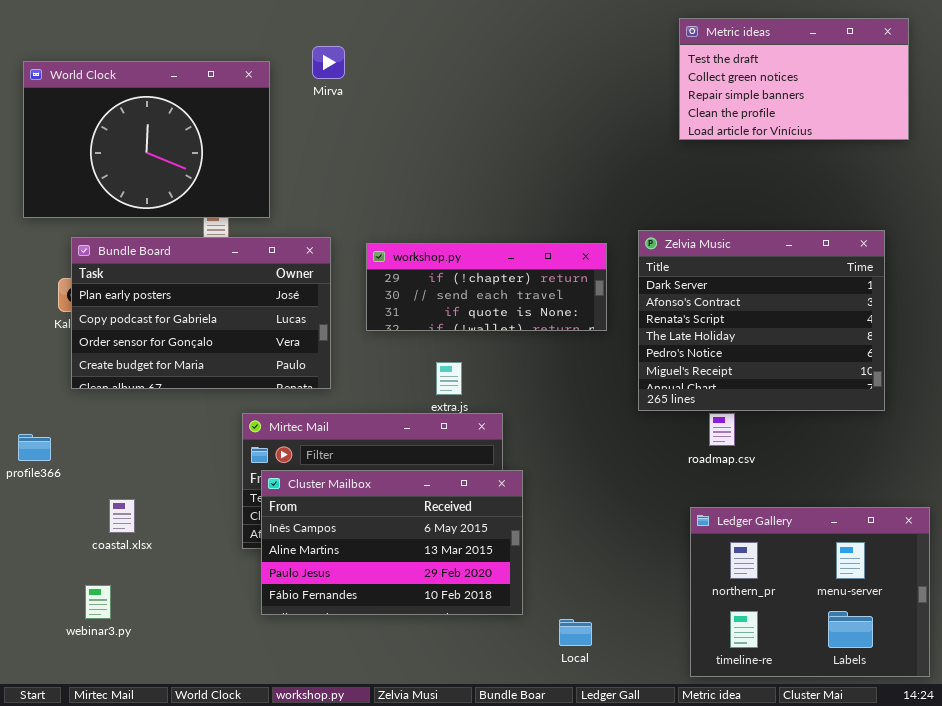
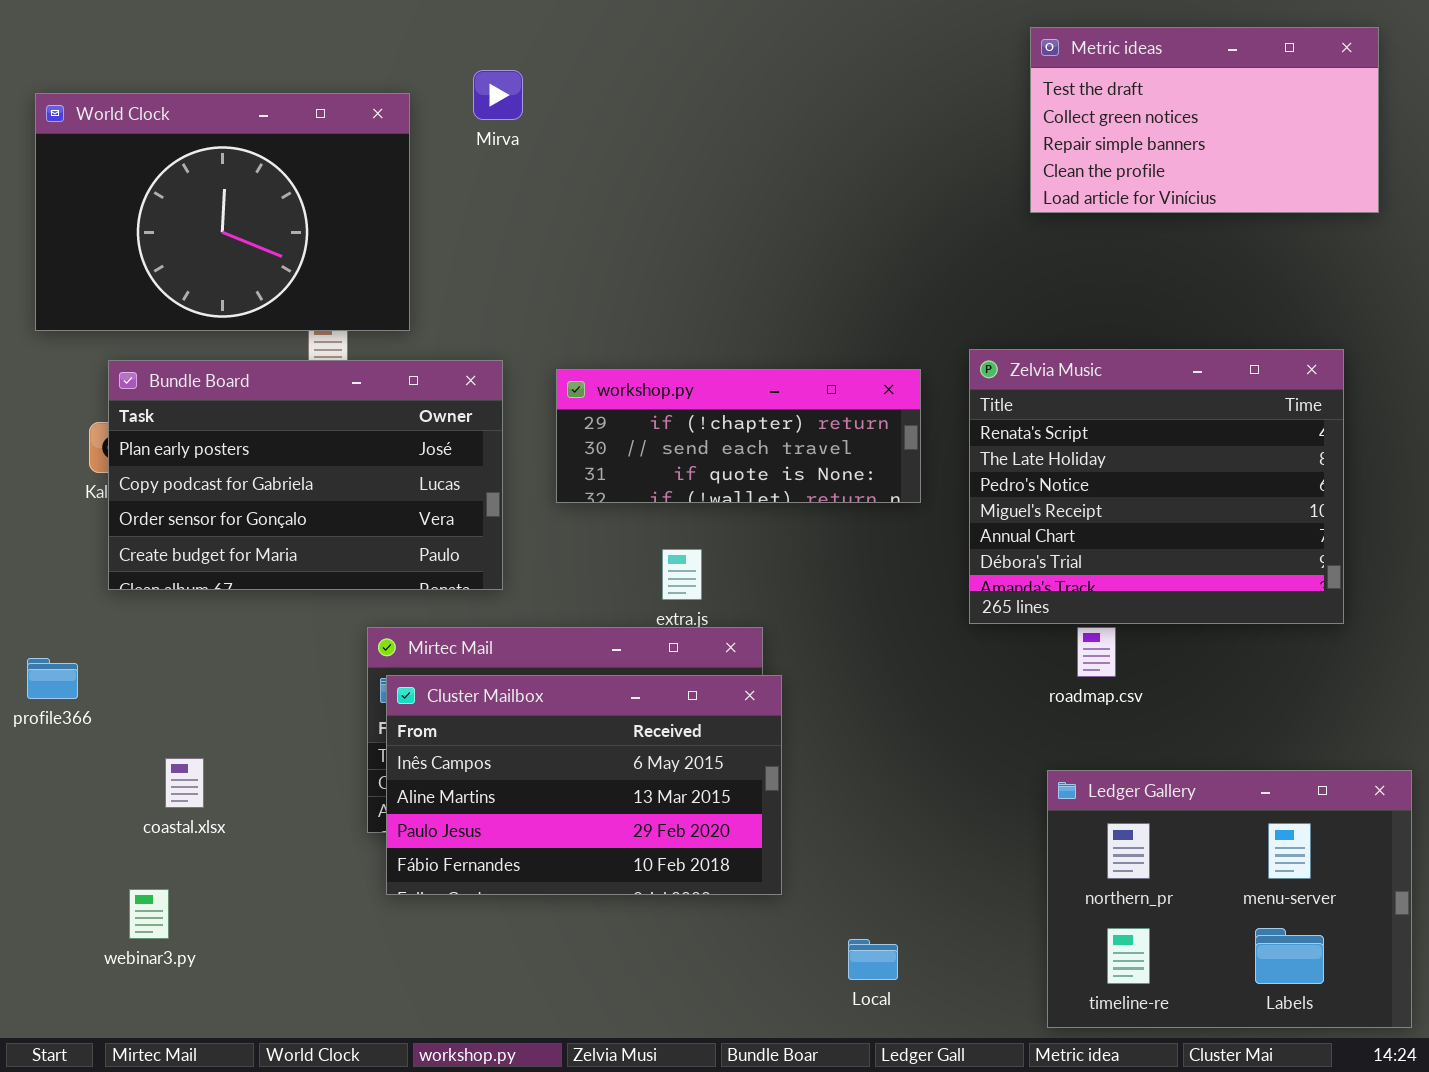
Zelvia Music: [638,230,885,411] -> [969,349,1344,624], scrolled down 2 rows
Cluster Mailbox: [261,470,523,615] -> [386,675,782,895], moved

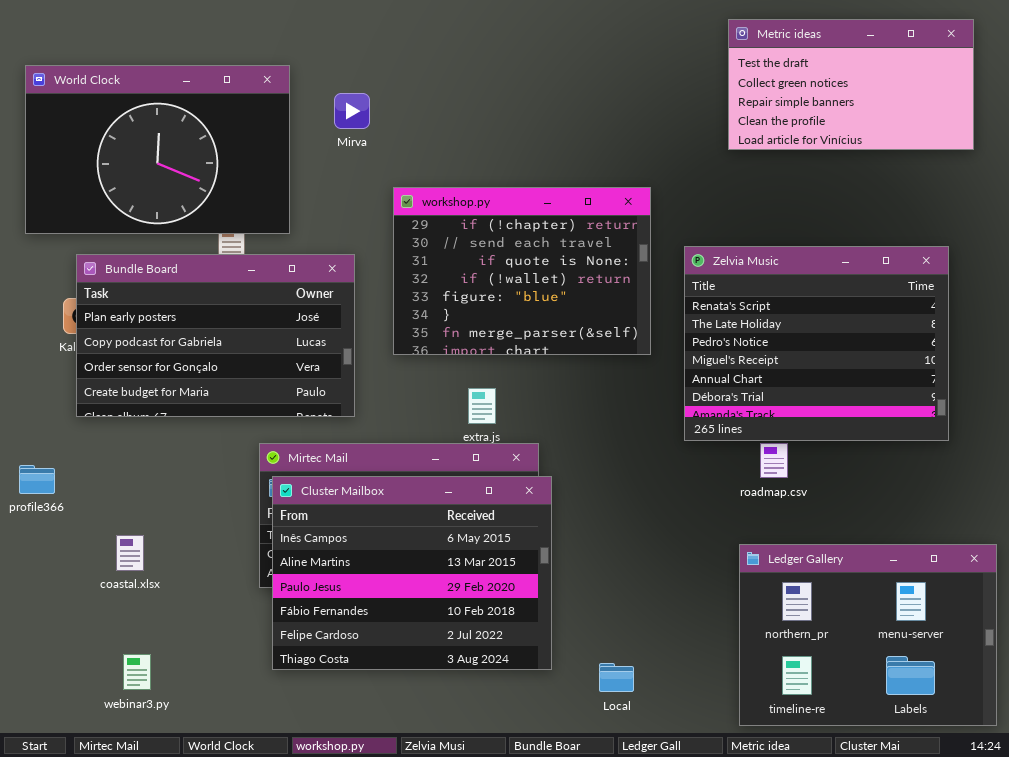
Mirva: [473,70,523,120] -> [334,93,370,129], moved
workshop.py: [556,369,921,503] -> [393,187,651,355], resized
Cluster Mailbox: [386,675,782,895] -> [272,476,552,670], resized
webinar3.py: [129,889,169,939] -> [123,654,151,690], moved

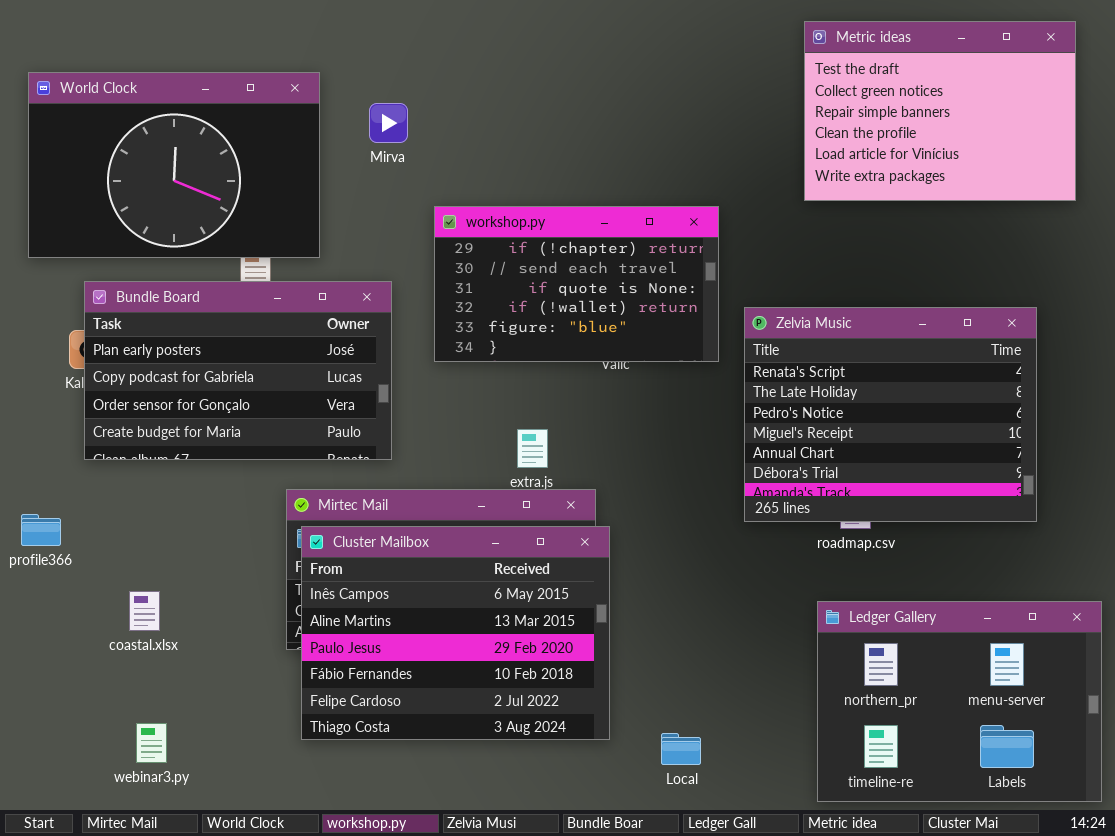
Metric ideas: [728,19,974,150] -> [804,21,1076,201], resized
workshop.py: [393,187,651,355] -> [434,206,719,362], resized
Zelvia Music: [684,246,949,441] -> [744,307,1037,522], moved

